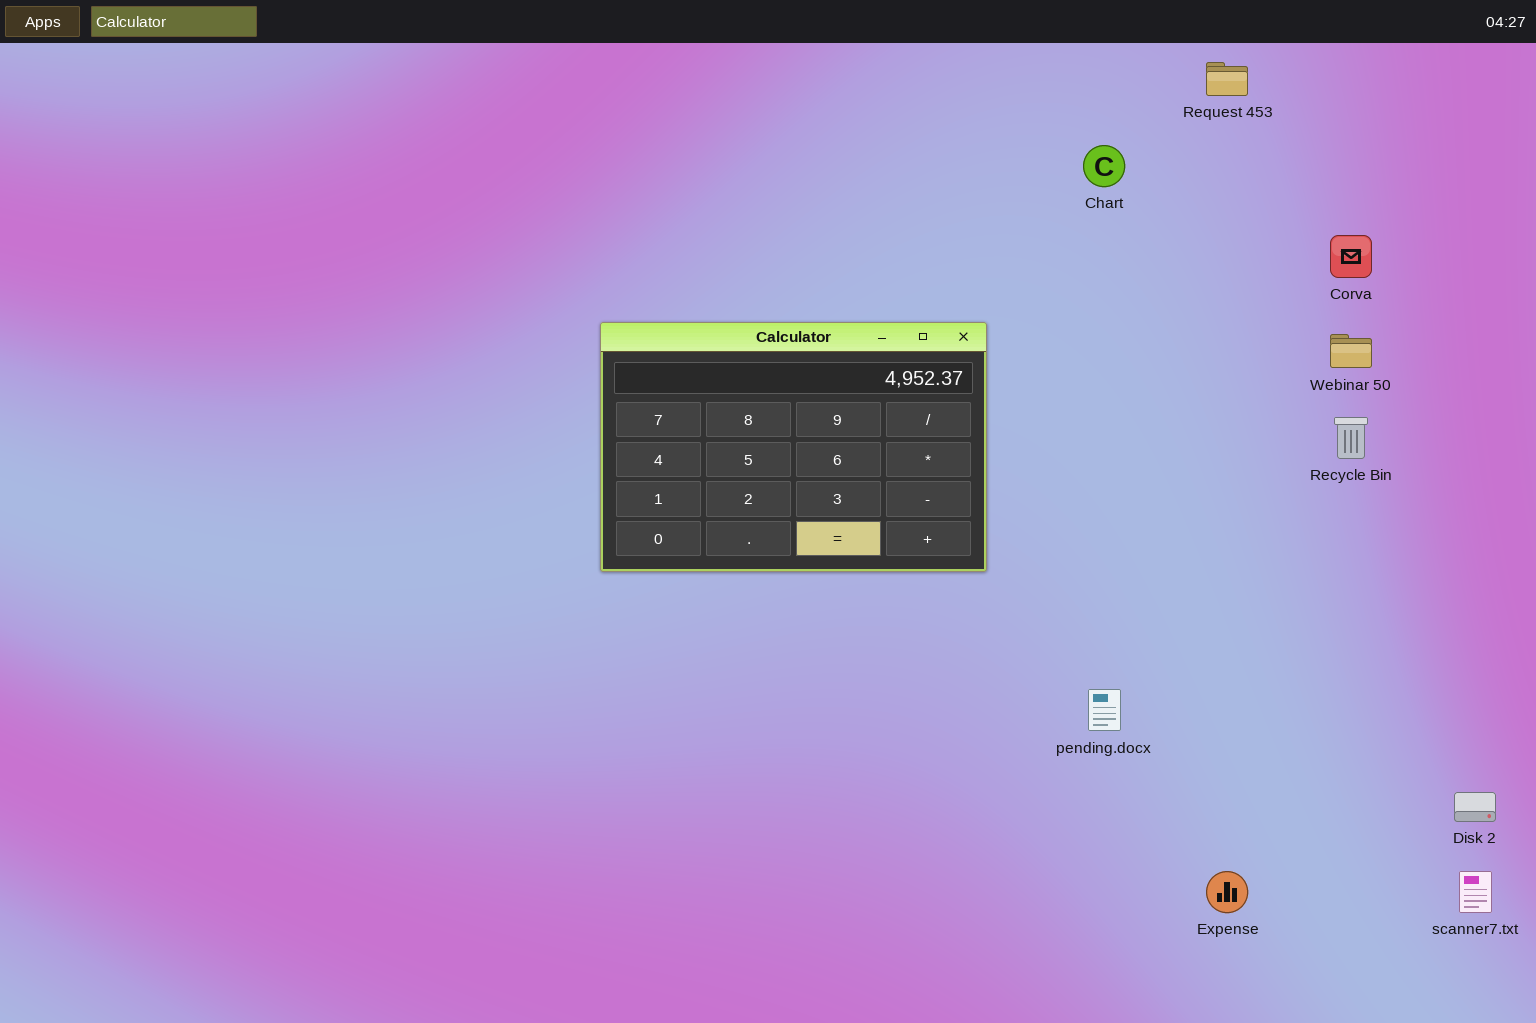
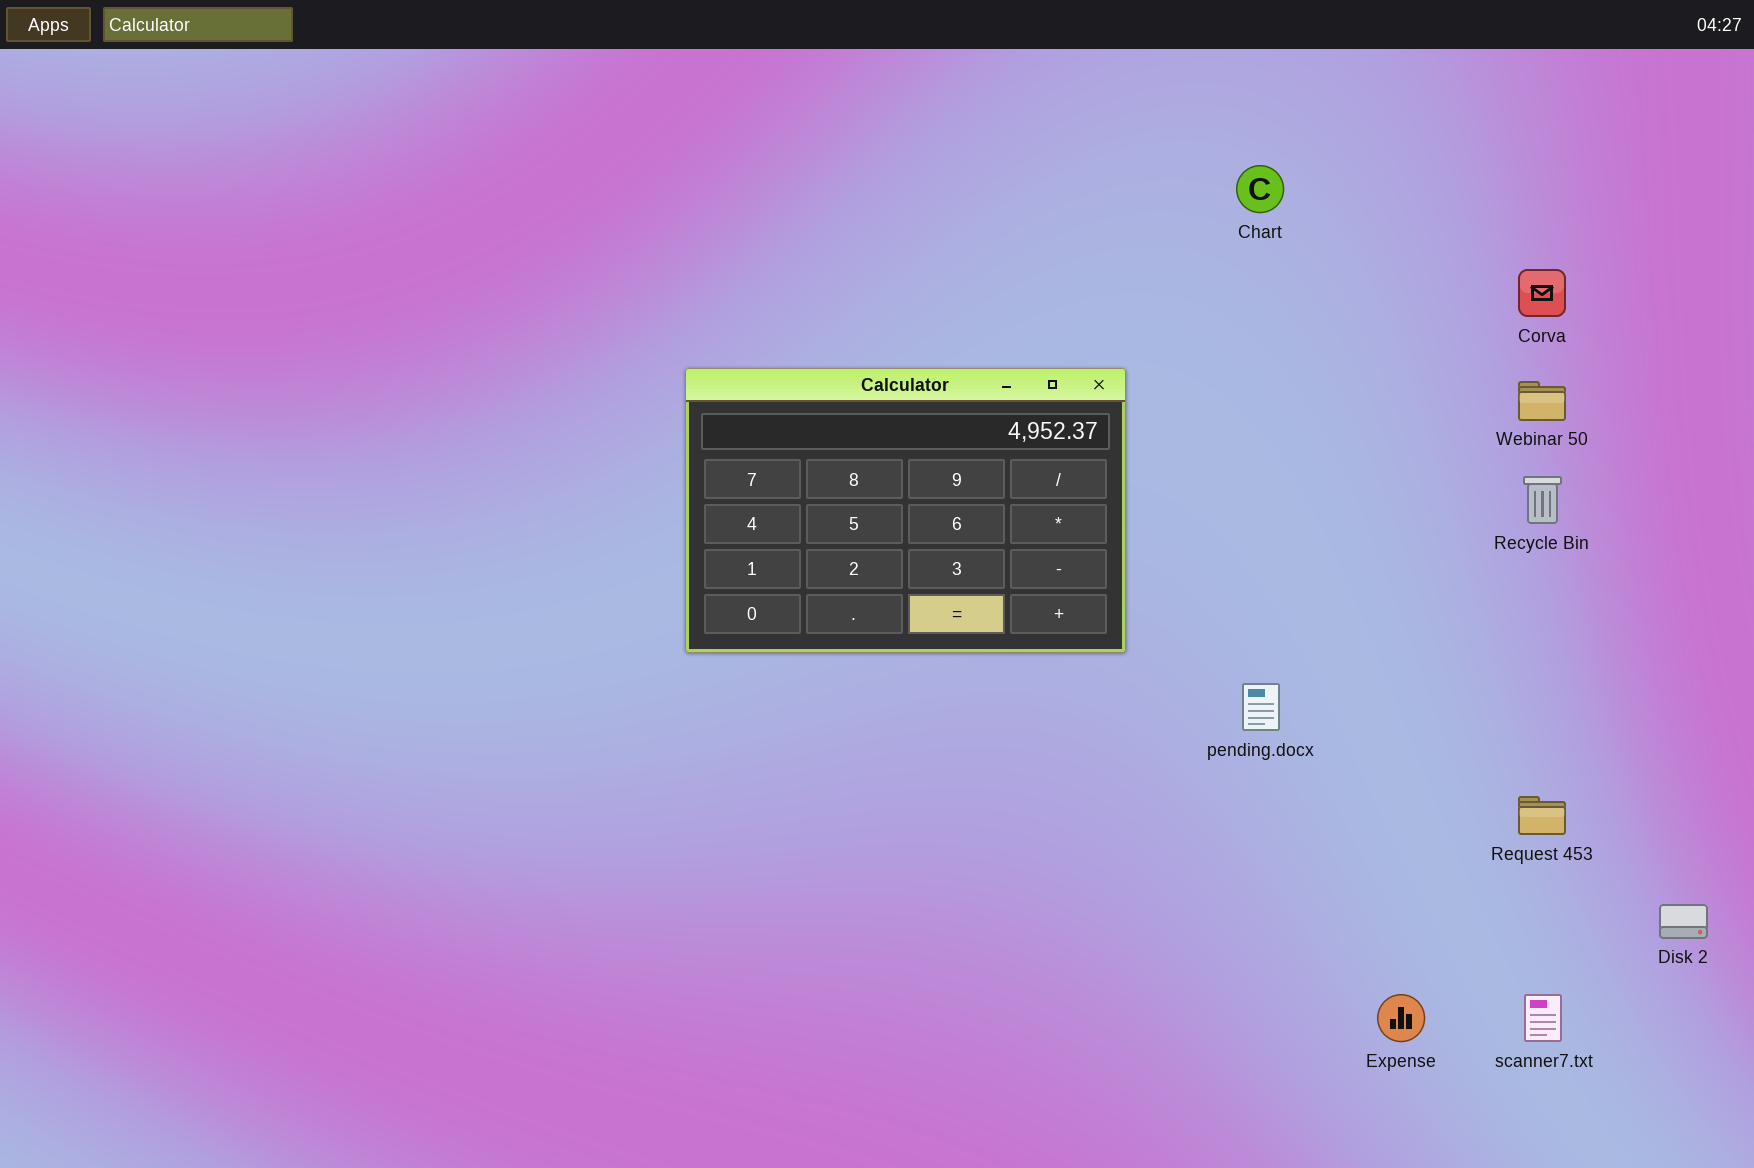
Request 453: [1206,62,1248,96] -> [1518,796,1566,835], moved
pending.docx: [1088,689,1121,731] -> [1242,683,1280,731], moved
scanner7.txt: [1459,871,1492,913] -> [1524,994,1562,1042], moved

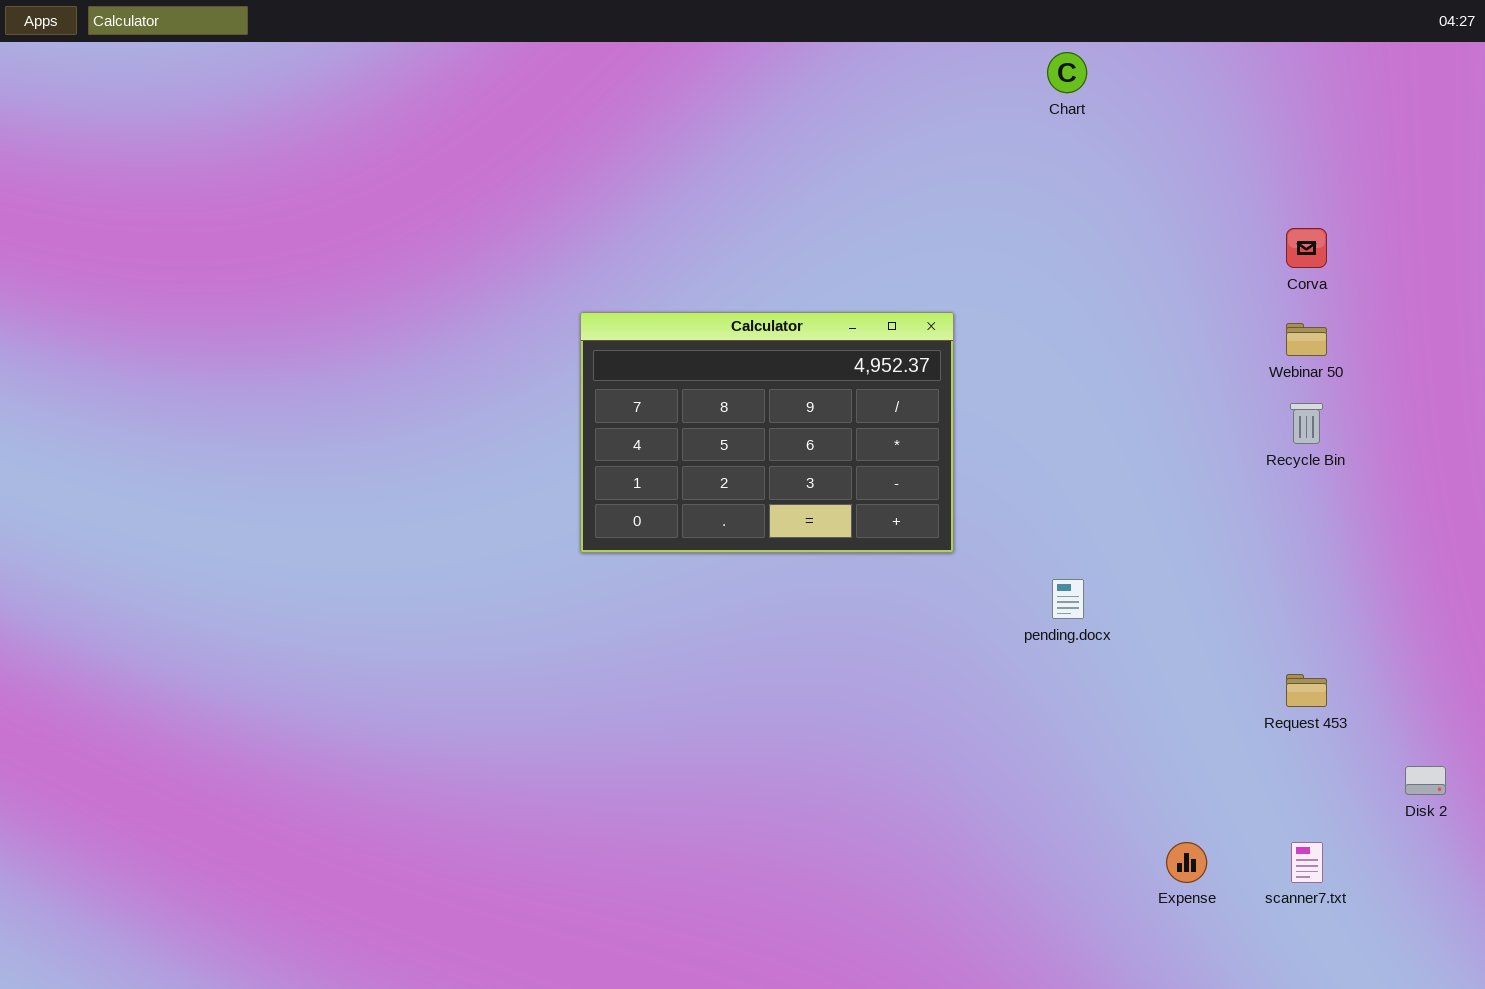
Chart: [1236,165,1284,213] -> [1047,52,1087,93], moved

